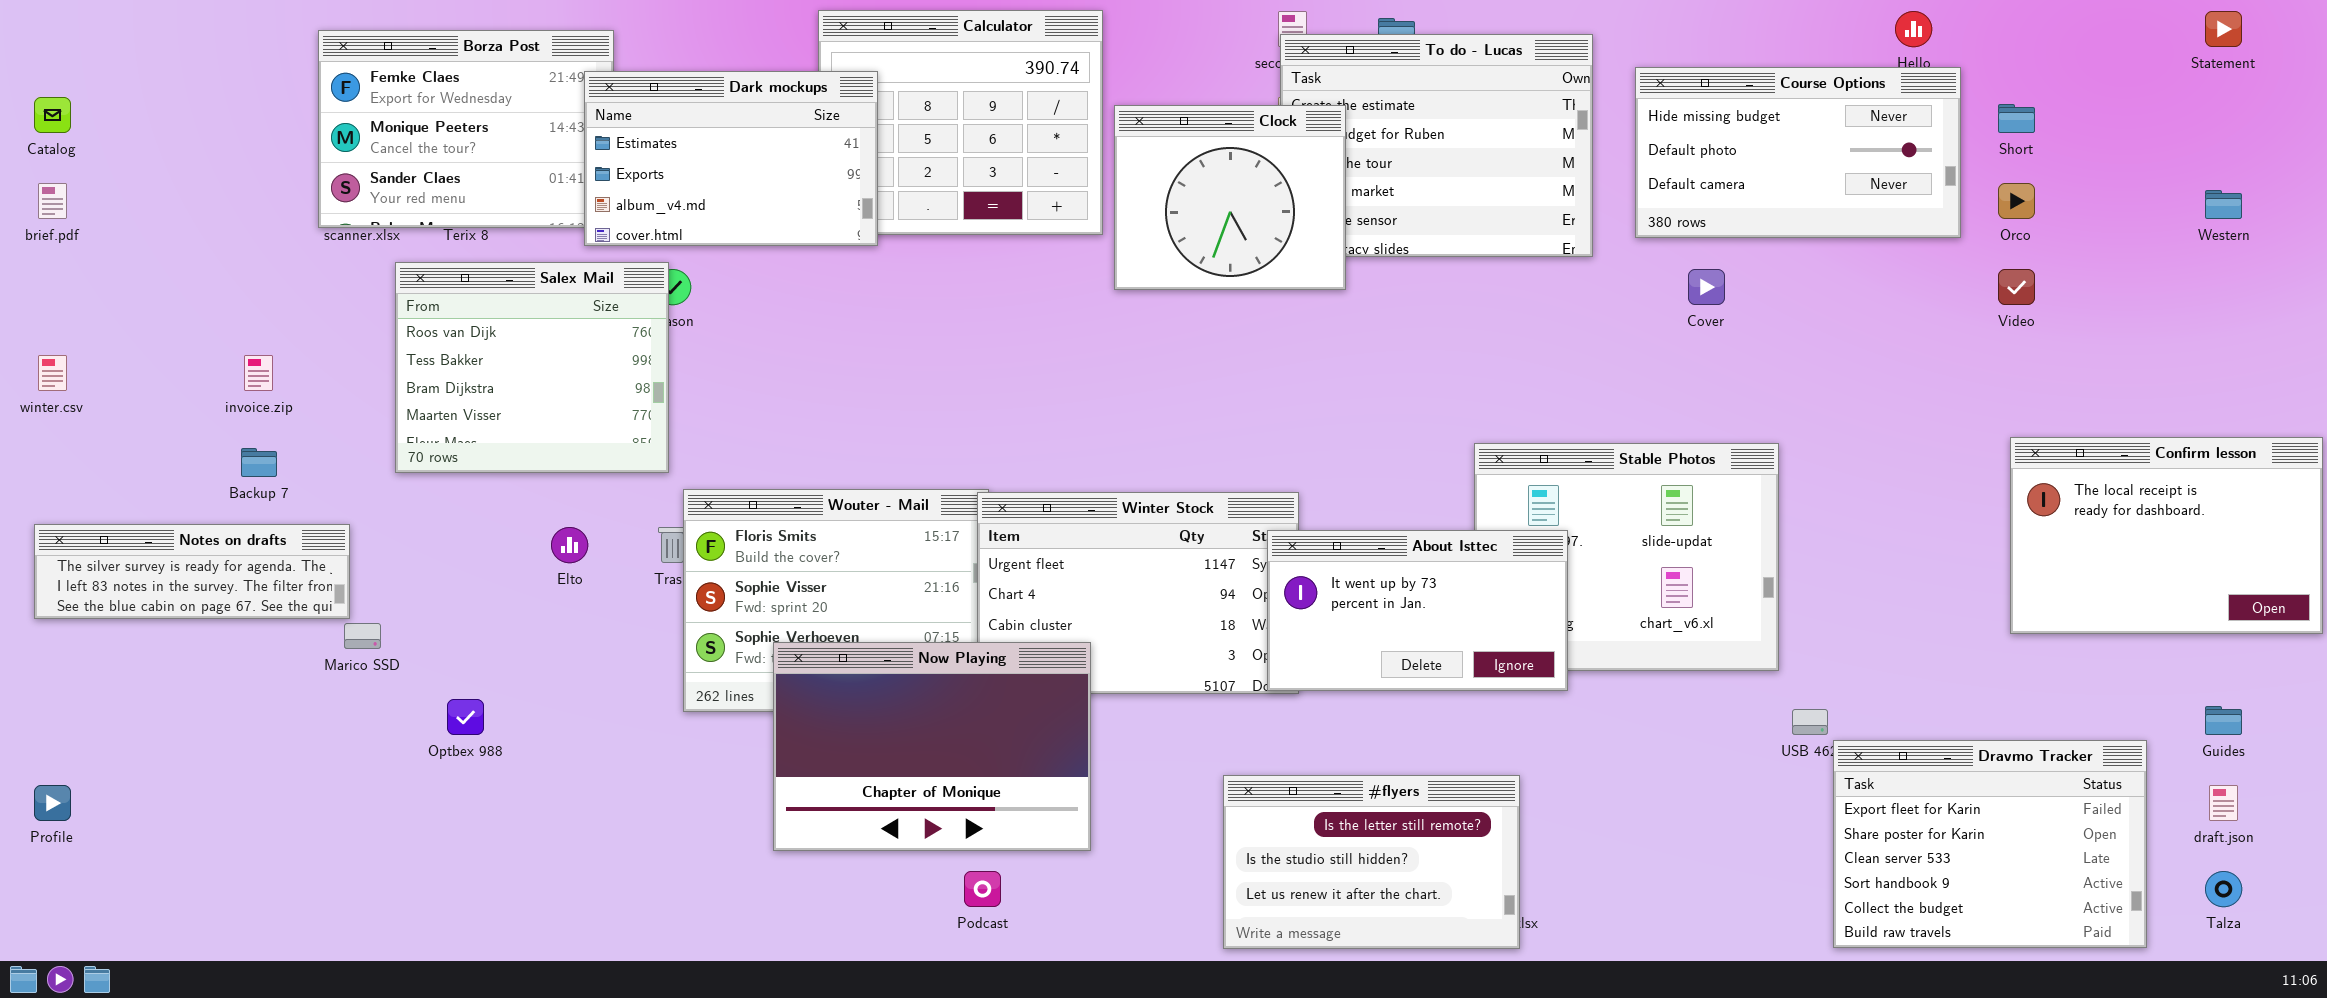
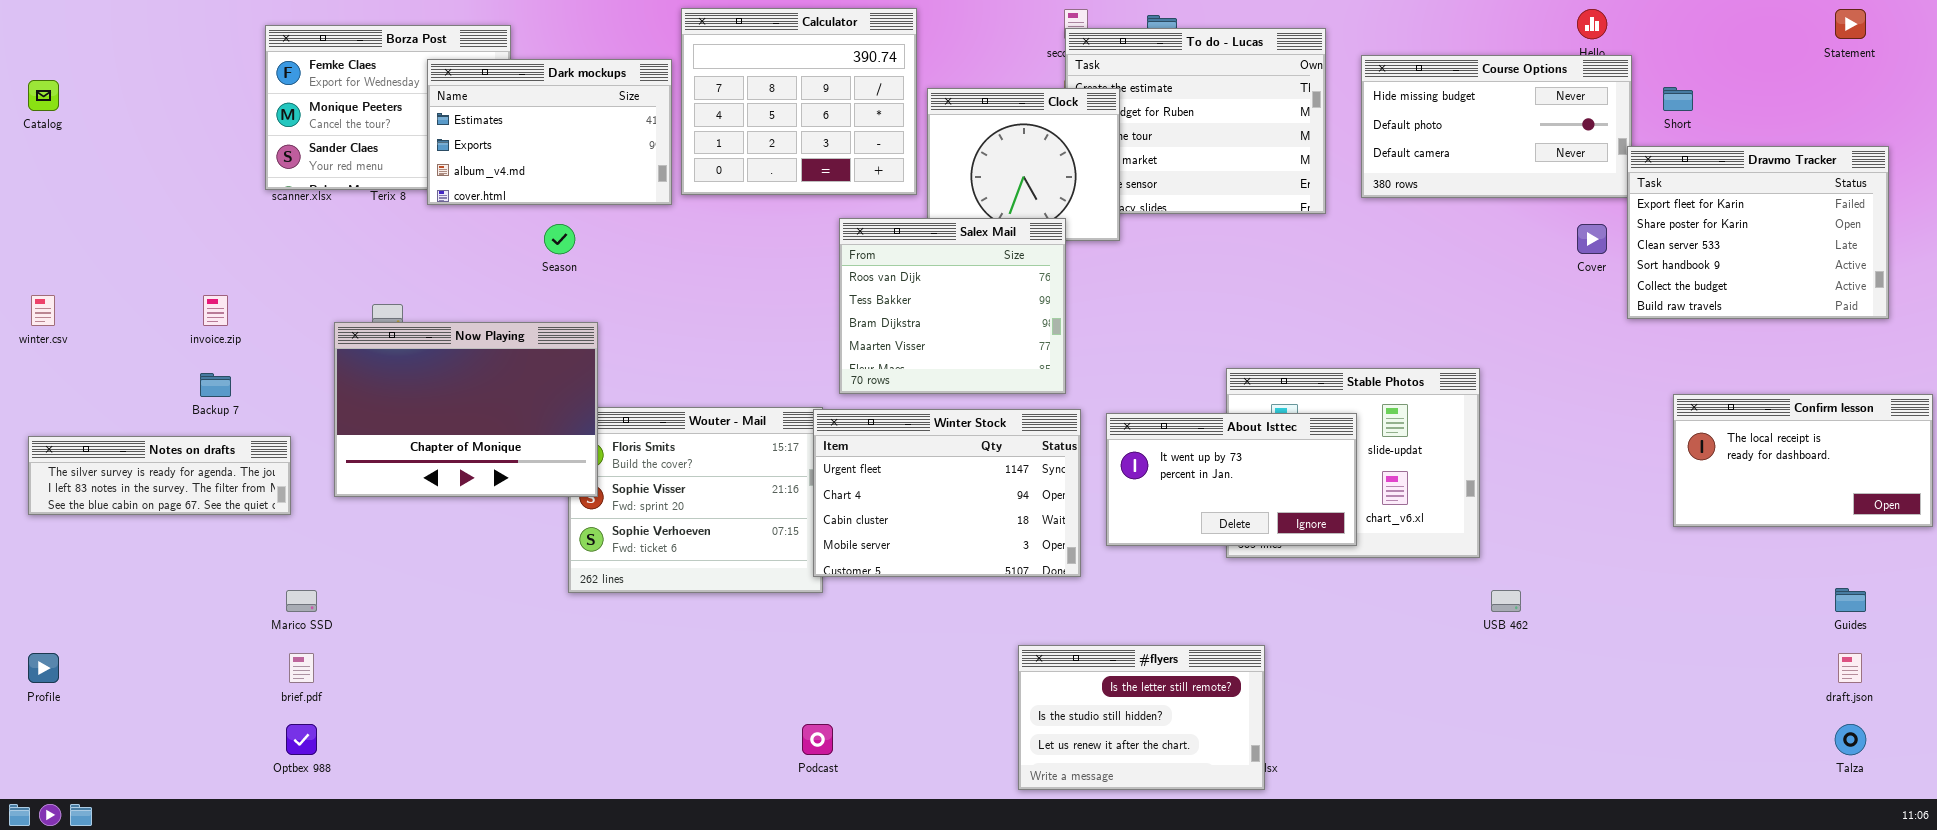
Dark mockups: [584,71,878,246] -> [427,59,672,205], moved
brief.pdf: [38,183,67,219] -> [289,653,314,683], moved
Salex Mail: [395,262,669,473] -> [839,218,1066,394], moved
Cover: [1688,269,1725,305] -> [1577,224,1607,254], moved
Confirm lesson: [2010,437,2323,634] -> [1673,394,1933,527], resized
About Isttec: [1267,530,1568,691] -> [1106,413,1357,546], moved
Marico SSD: [344,623,381,649] -> [286,590,317,612], moved
Now Playing: [773,642,1091,851] -> [334,322,598,497], moved
Optbex 988: [447,699,484,735] -> [286,724,317,755], moved
Dravmo Tracker: [1833,740,2147,948] -> [1627,146,1889,319], moved

